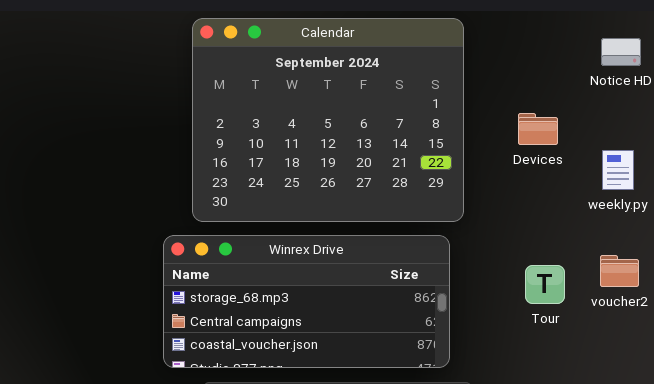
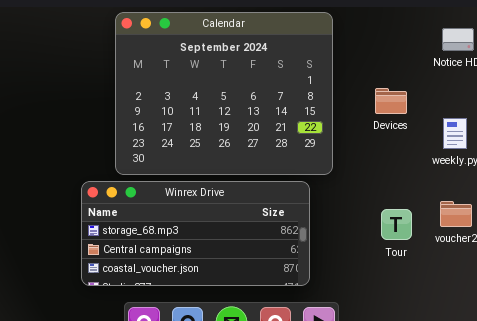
Winrex Drive: [163,235,450,368] -> [81,181,310,286], moved

